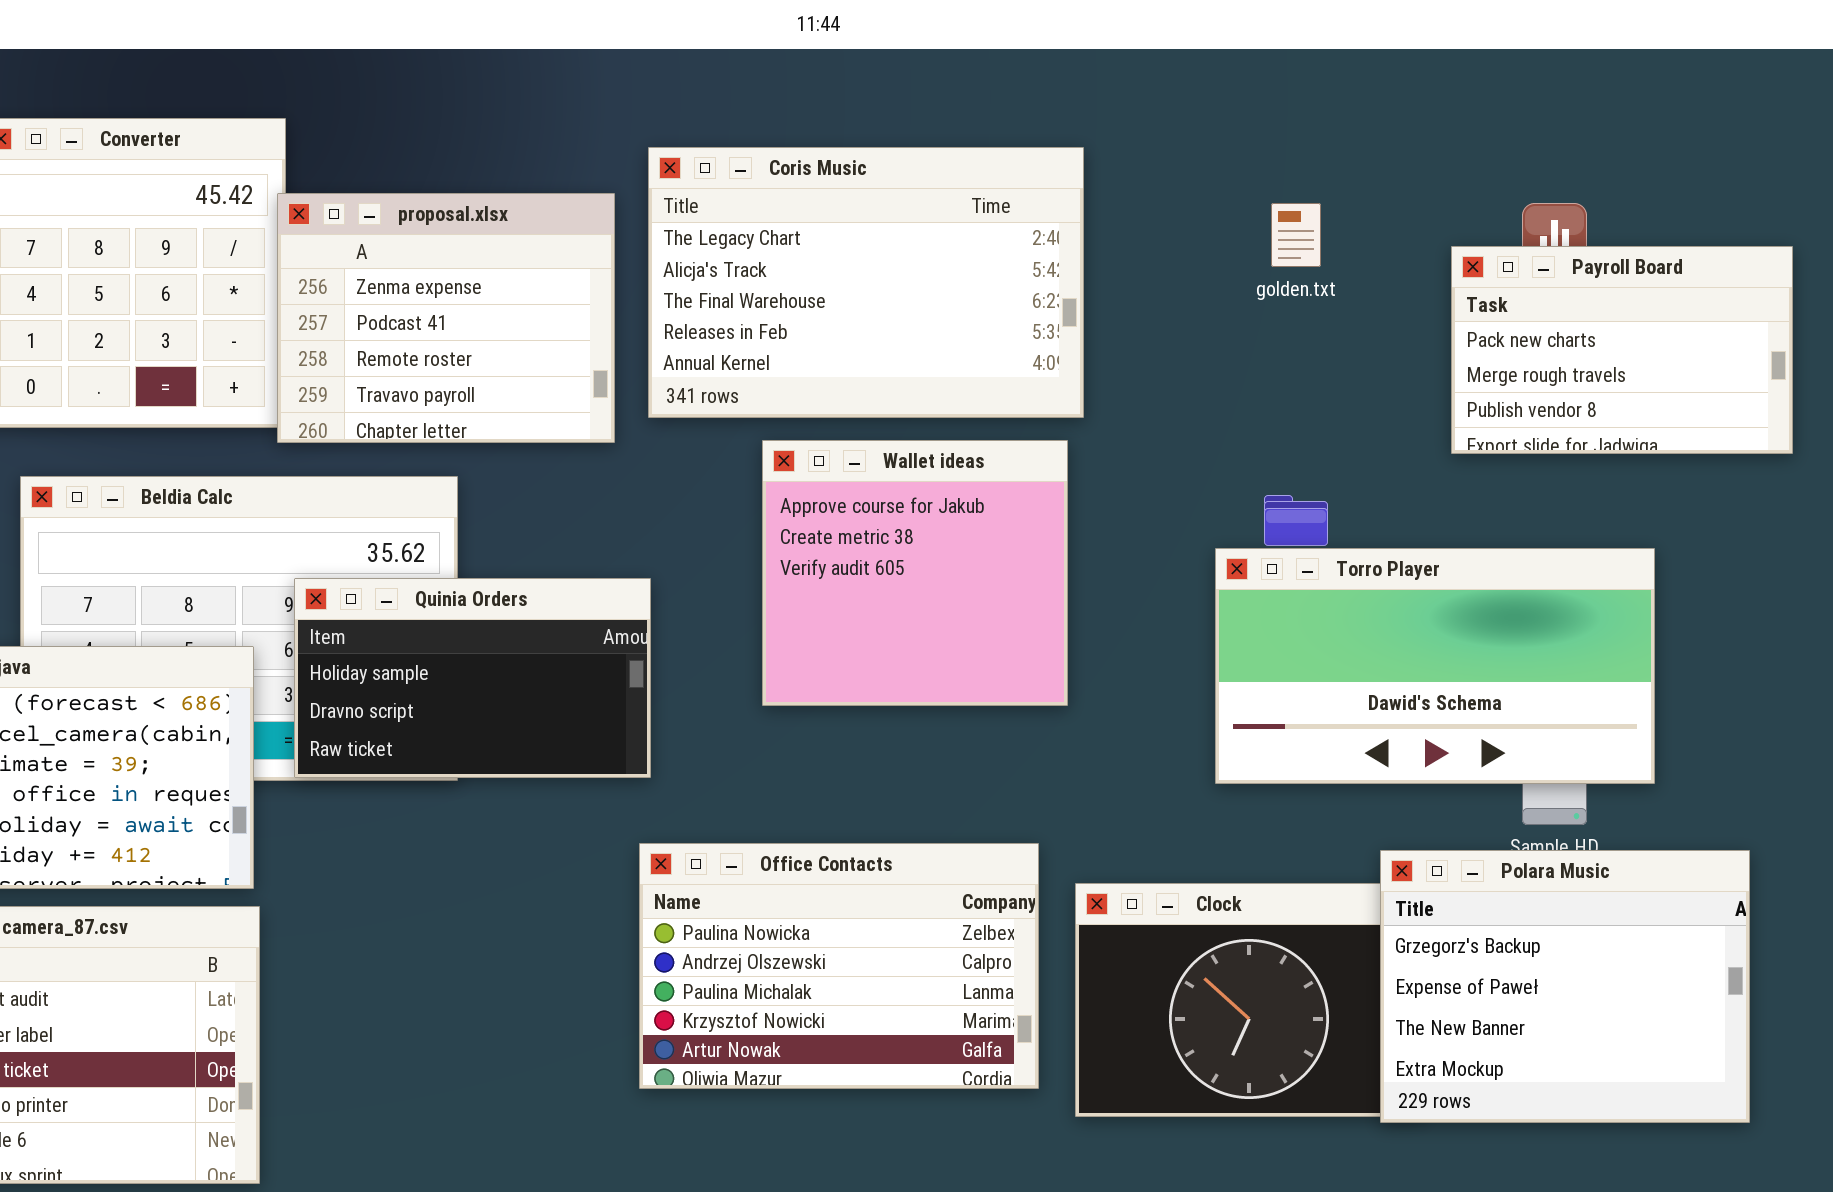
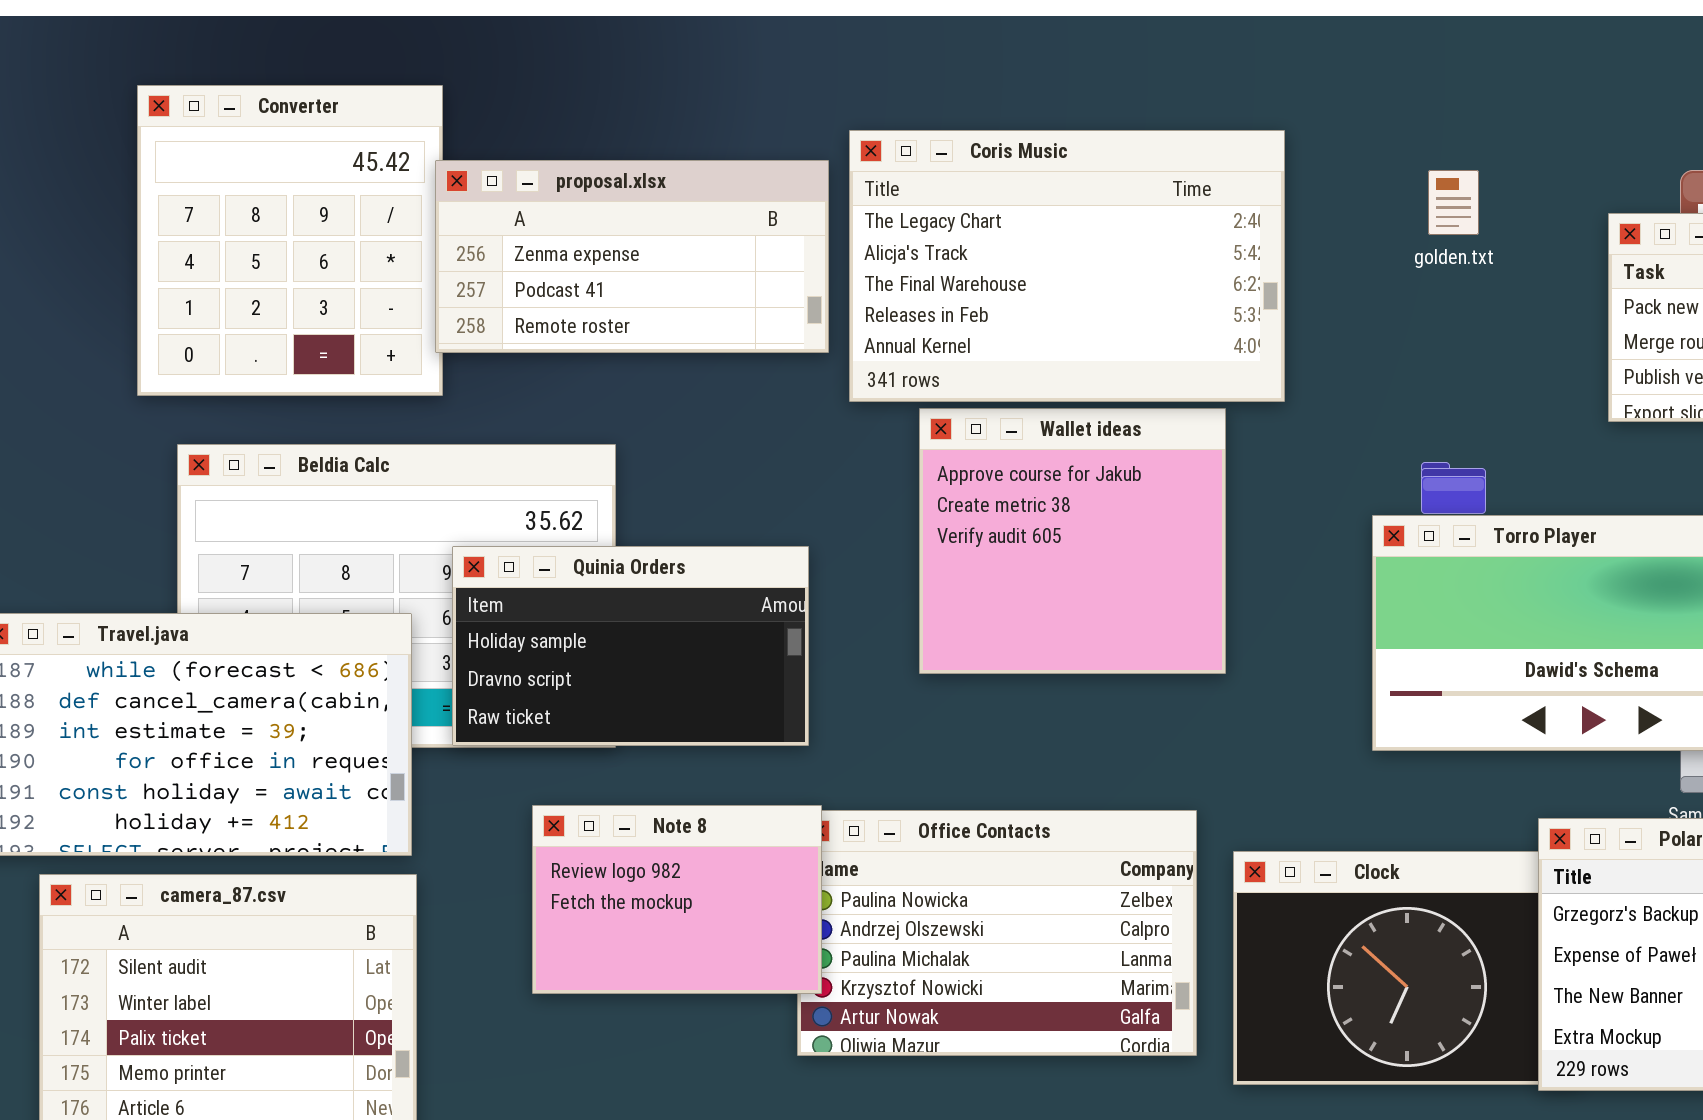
Coris Music: [648,147,1084,418] -> [849,130,1285,402], moved
proposal.xlsx: [277,193,615,443] -> [435,160,829,353], resized
Note 8: none -> [532,805,822,994], opened

